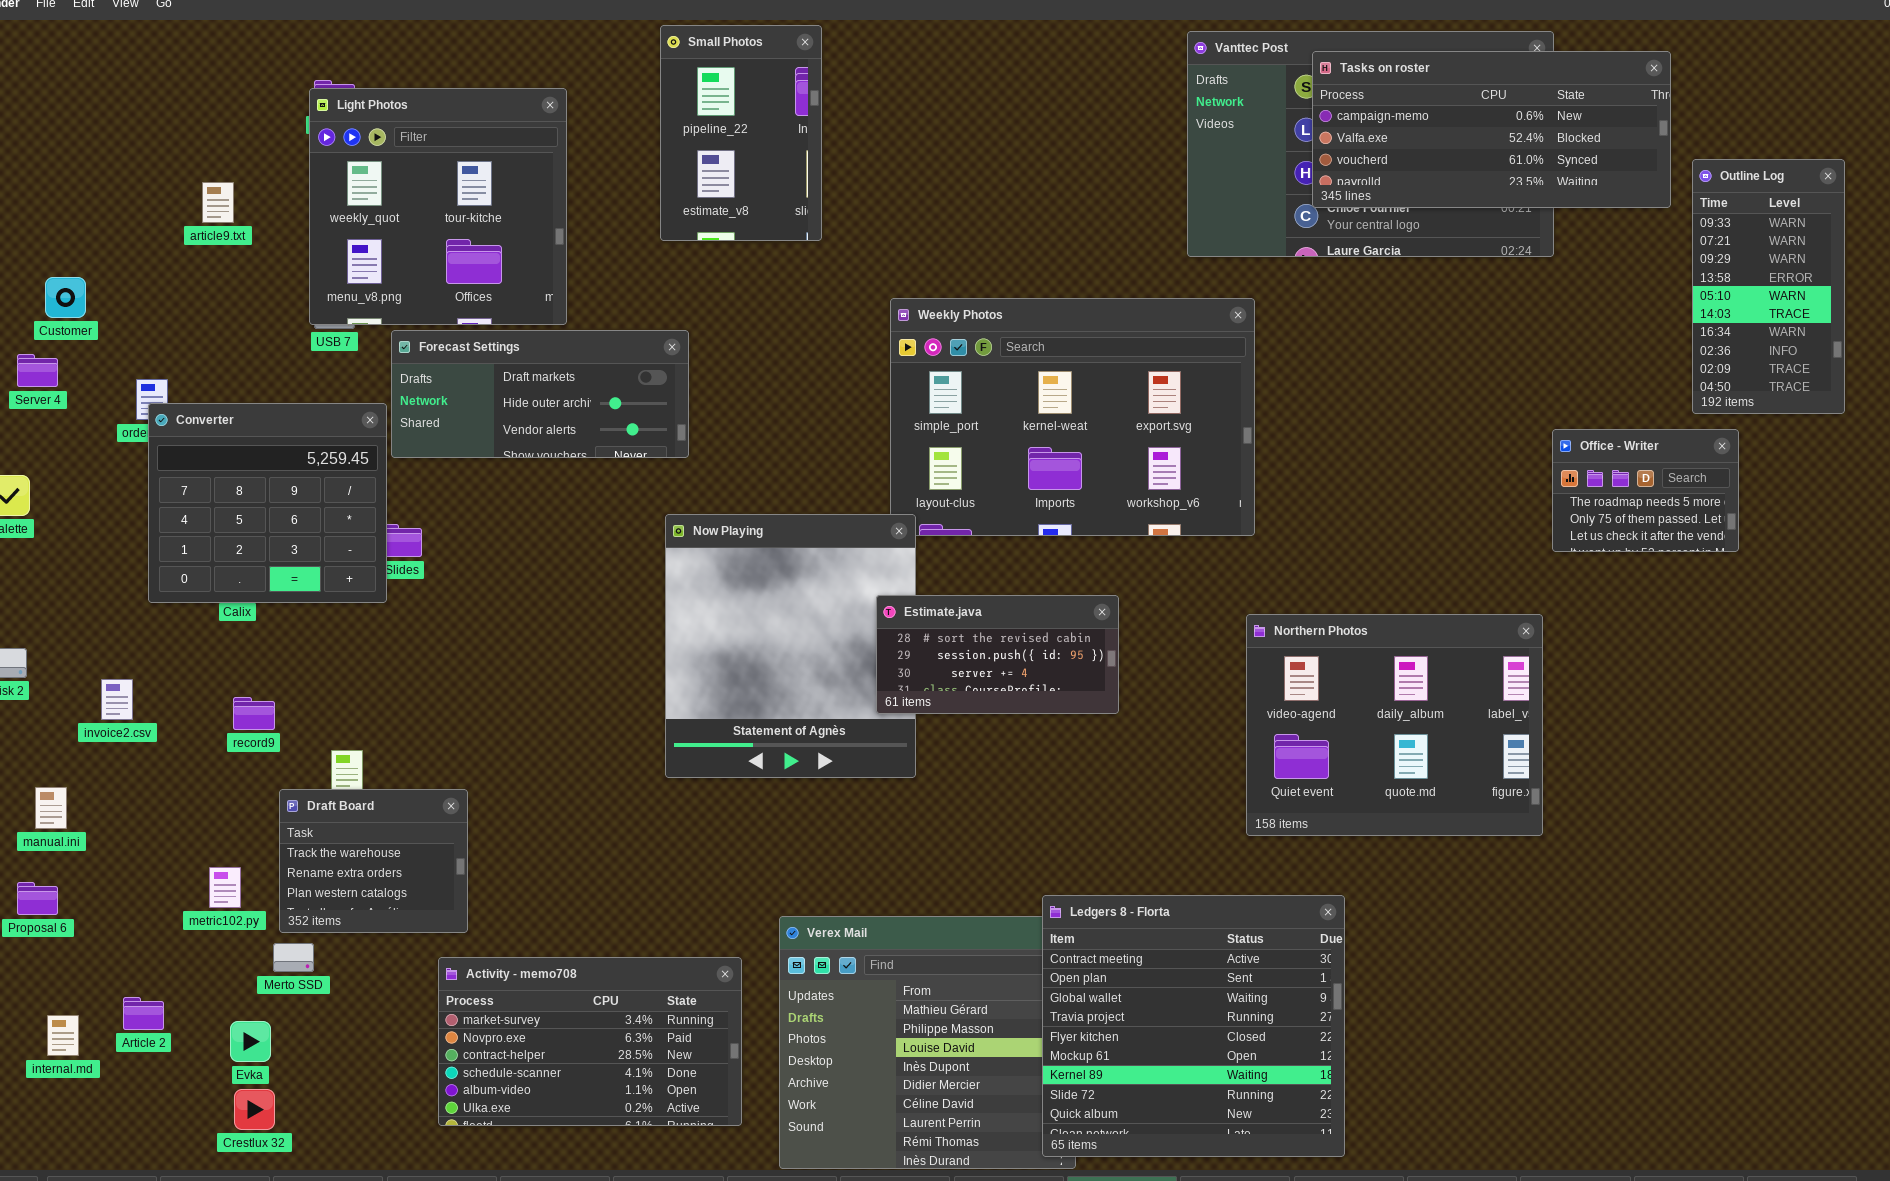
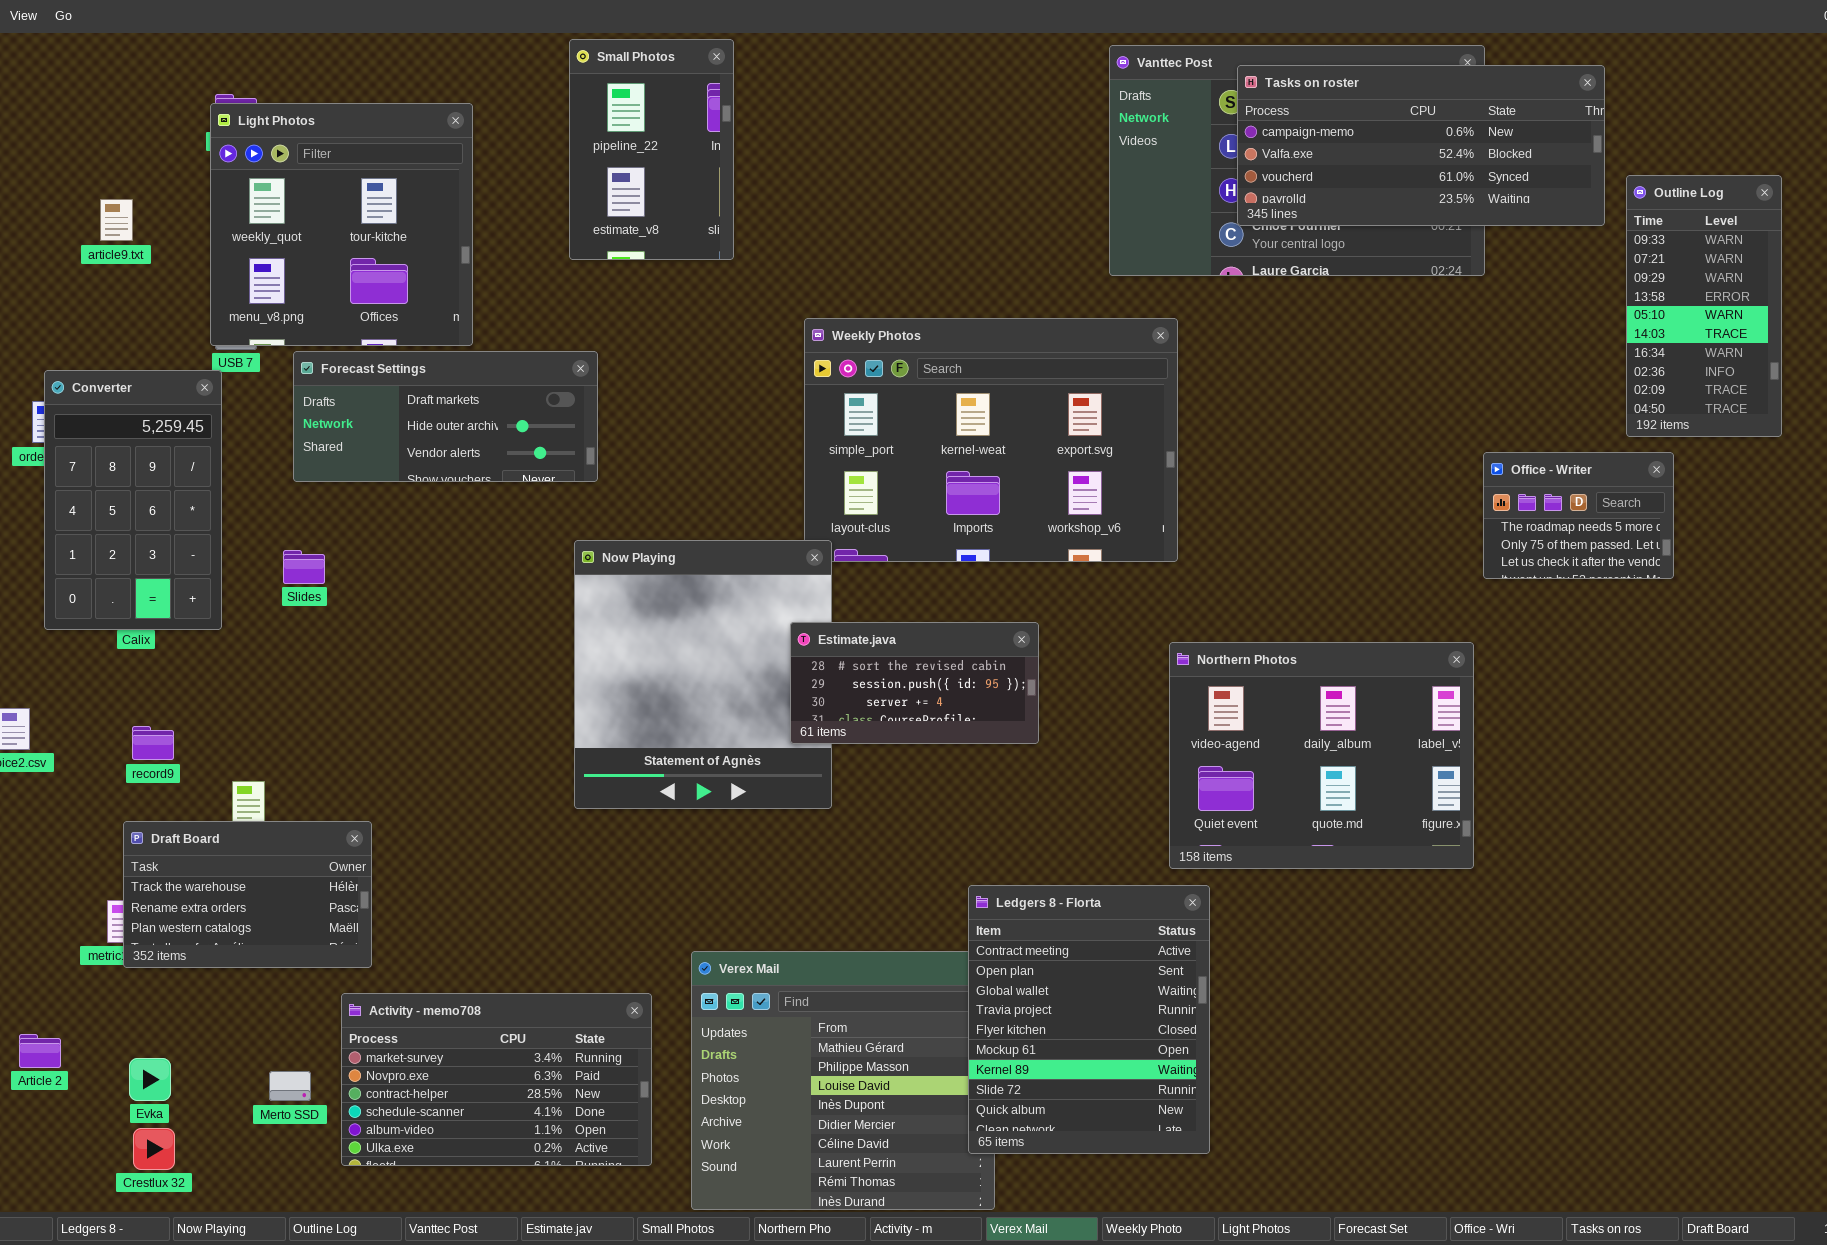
Converter: [148,403,387,603] -> [44,370,222,630], resized
Draft Board: [279,789,468,933] -> [123,821,372,968], resized
Ledgers 8 - Florta: [1042,895,1345,1157] -> [968,885,1210,1154], moved, resized
Merto SSD: [273,943,314,972] -> [269,1071,311,1101], moved

